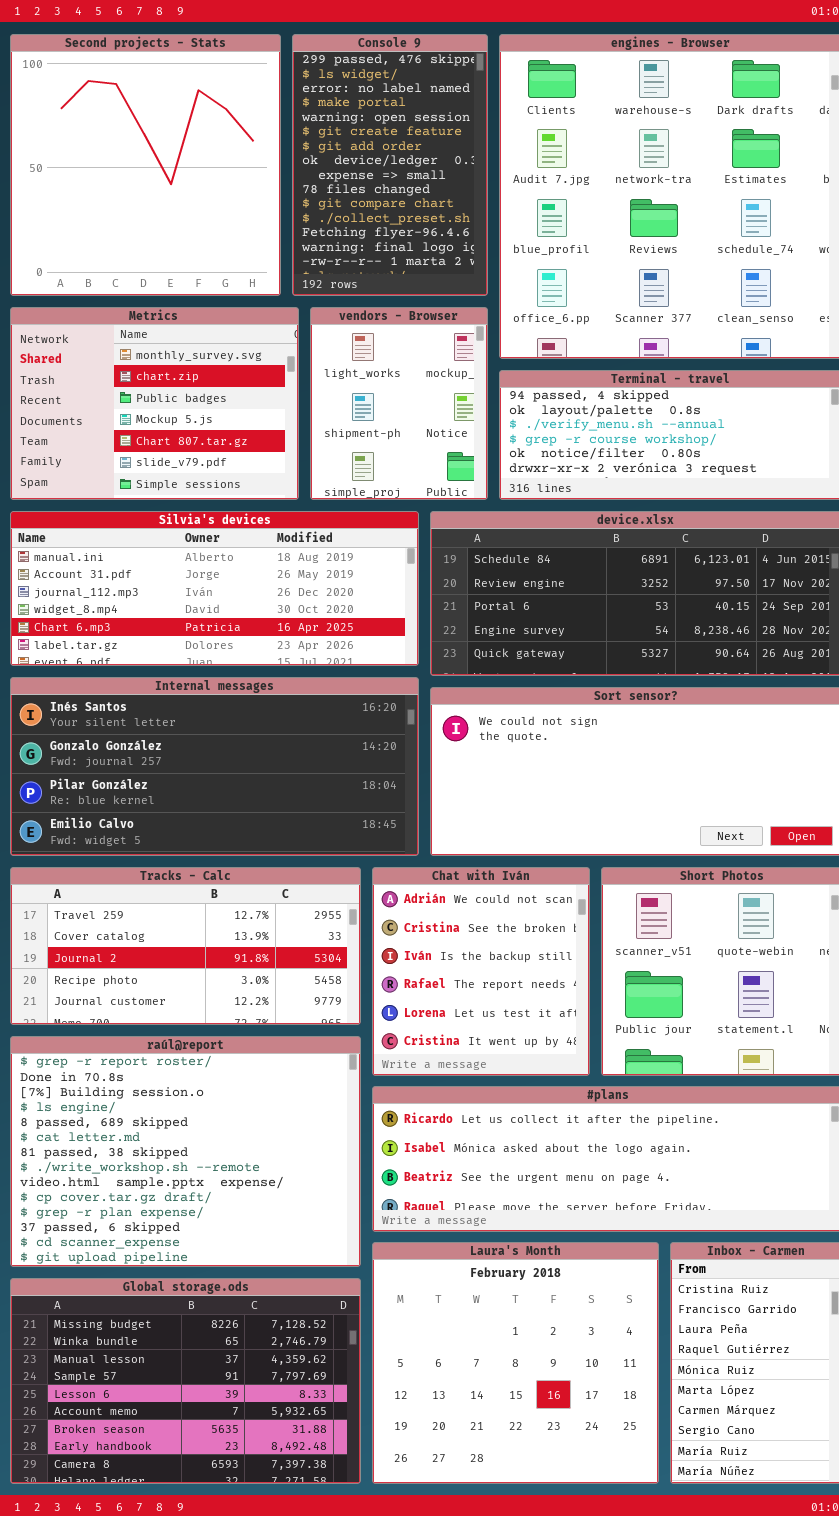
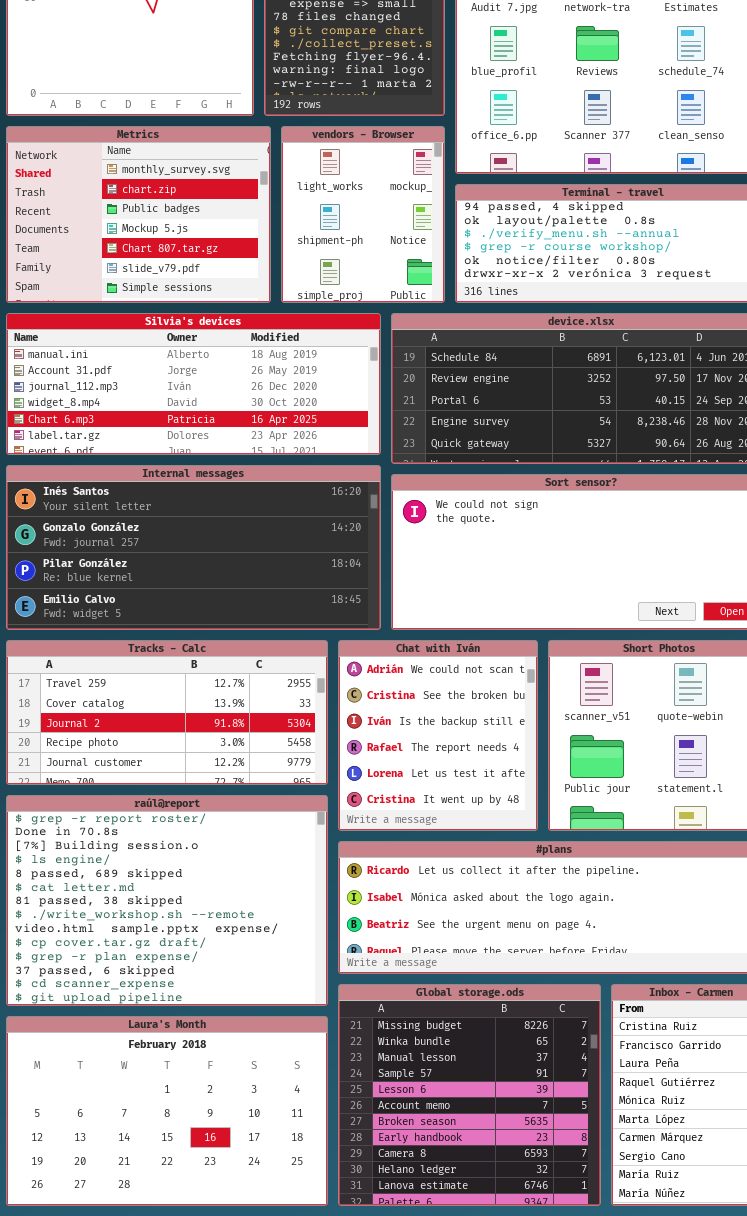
Laura's Month: [372,1242,659,1484] -> [6,1016,328,1206], moved, resized
Global storage.ods: [10,1278,361,1484] -> [338,984,601,1206], moved, resized

